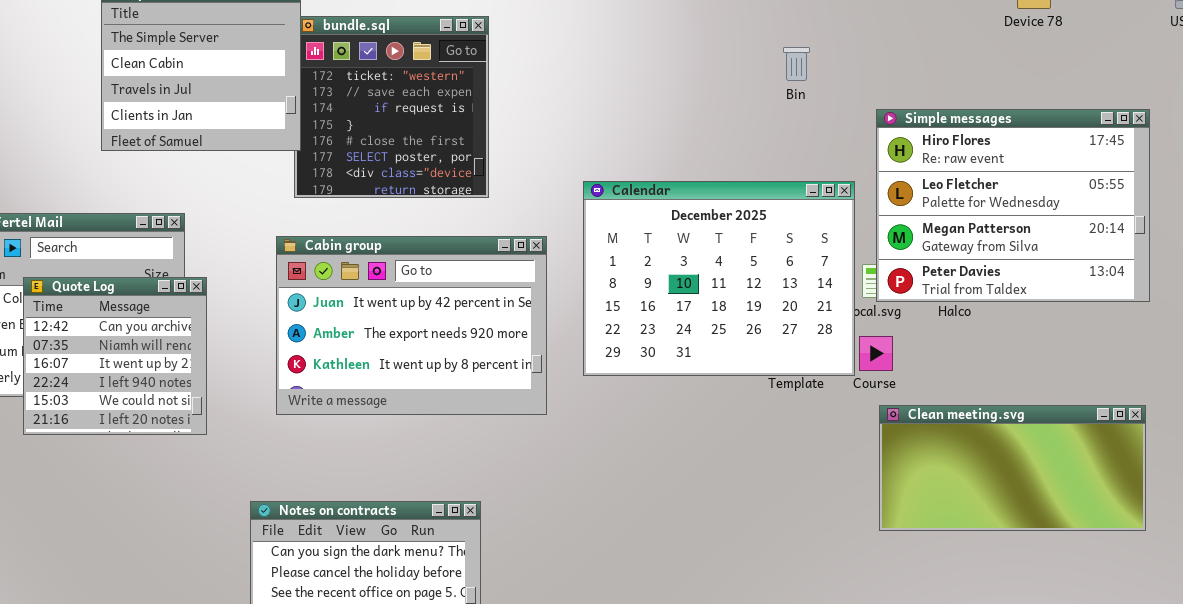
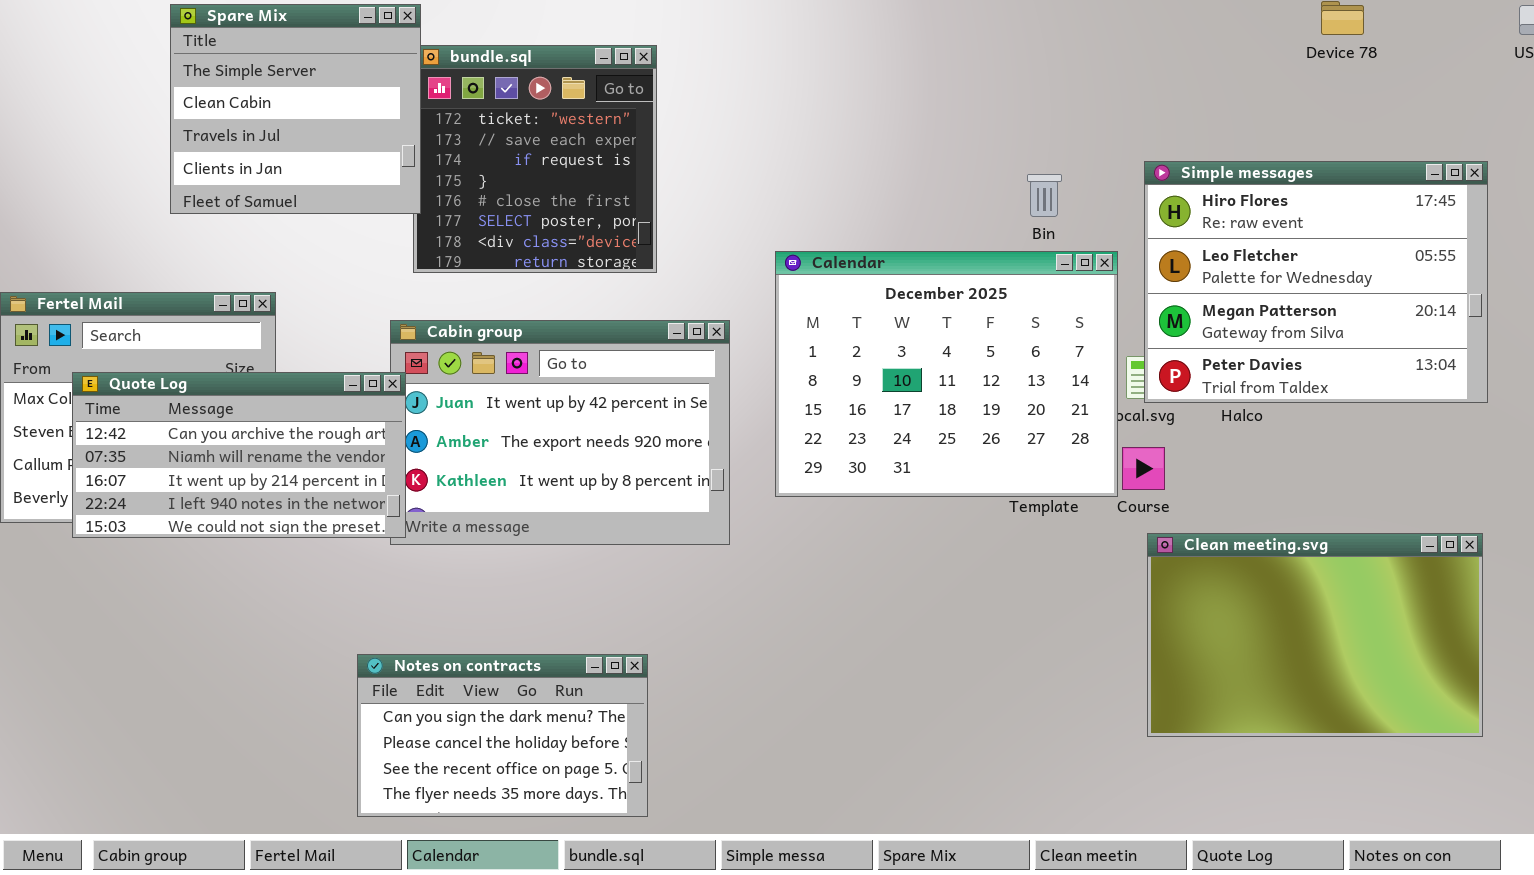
Bin: [783,47,810,81] -> [1027,174,1062,217], moved
Quote Log: [23,277,207,435] -> [72,372,406,538], resized
Clean meeting.svg: [879,405,1146,531] -> [1147,533,1483,737], resized

